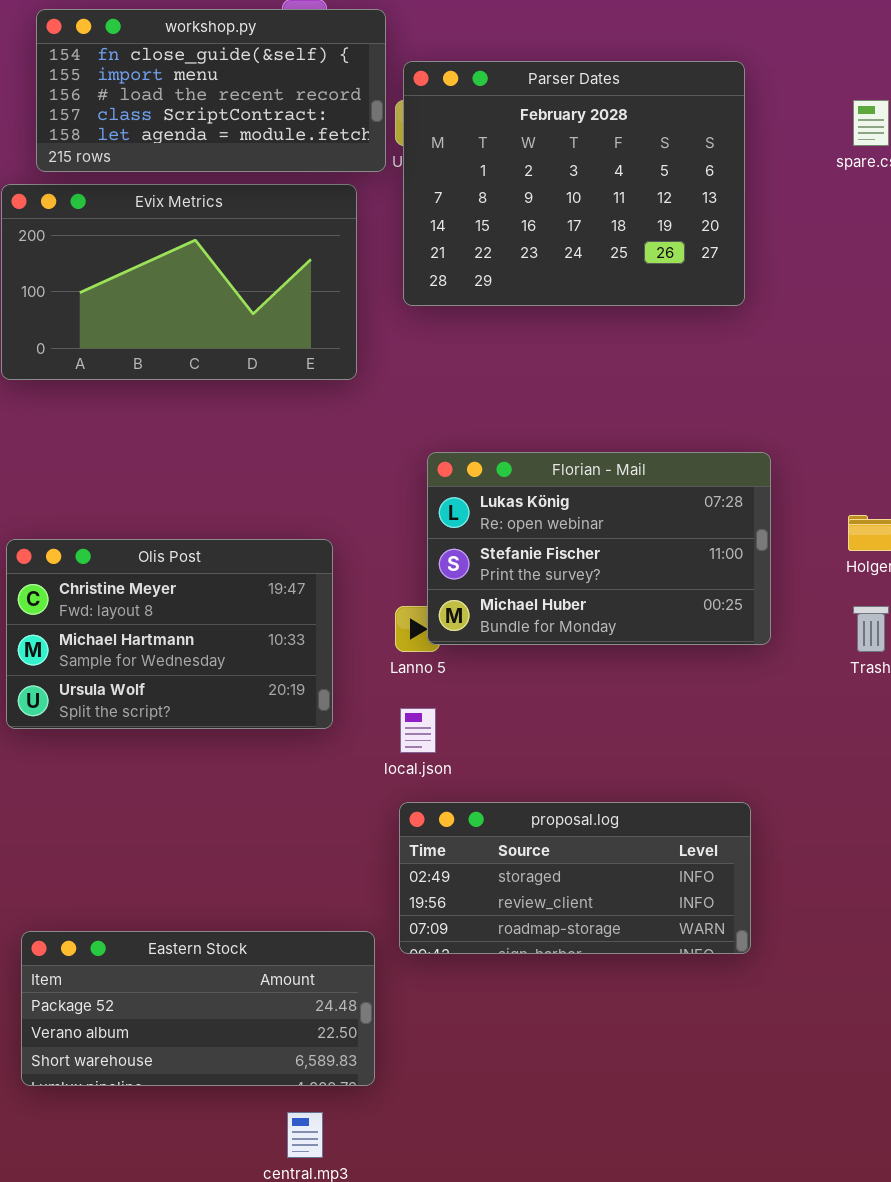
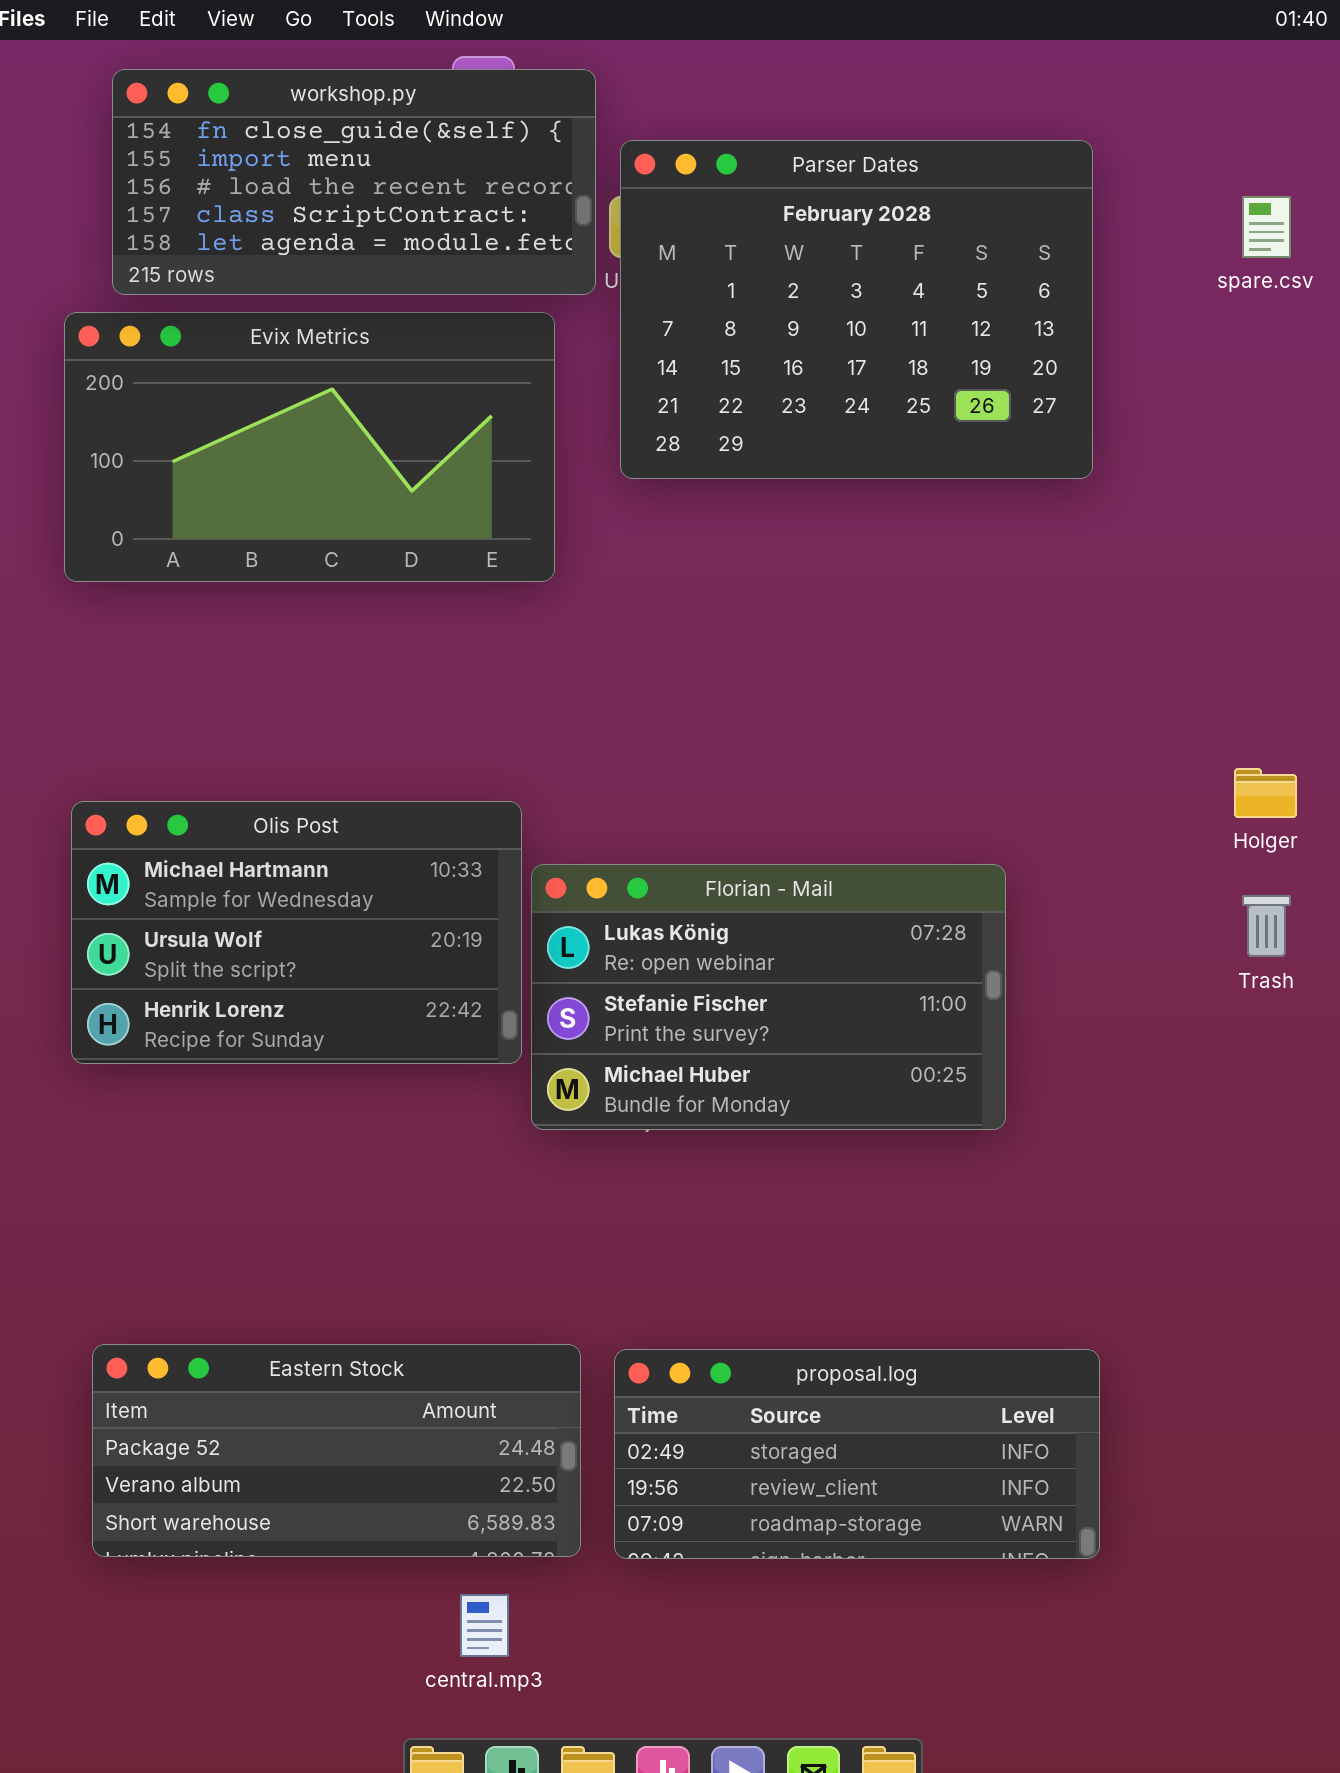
Florian - Mail: [427,452,771,645] -> [531,864,1006,1130], moved
Olis Post: [6,539,333,729] -> [71,801,522,1064], scrolled down 1 row
proposal.log: [399,802,751,954] -> [614,1349,1100,1559], moved

